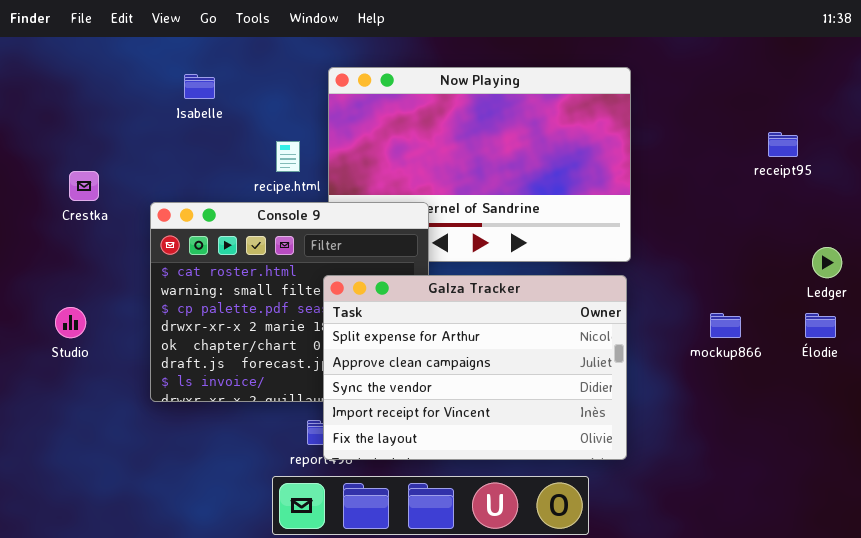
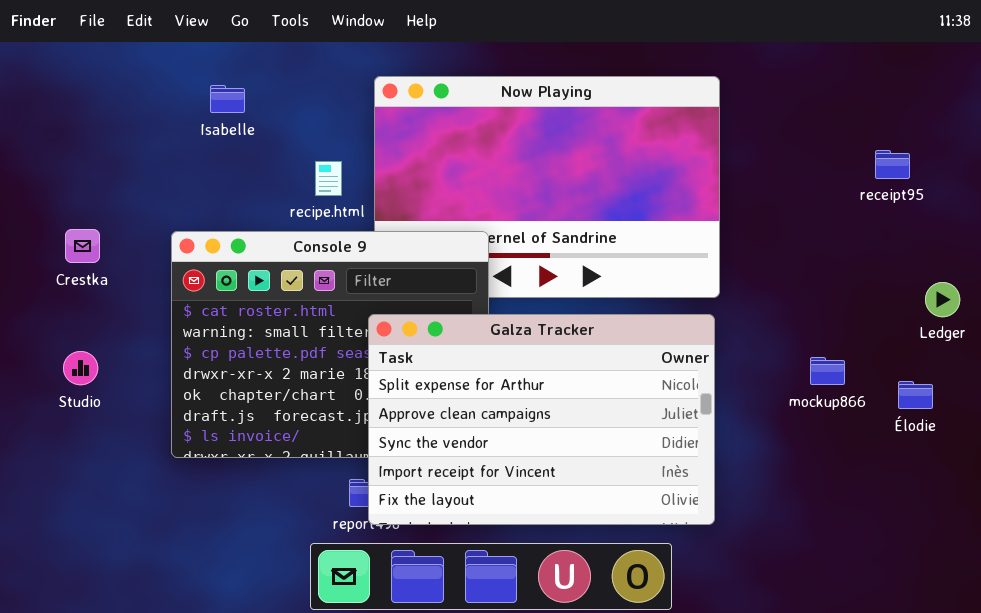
Crestka: [69,171,99,201] -> [65,229,100,263], moved
Élodie: [805,313,836,338] -> [898,381,933,409], moved

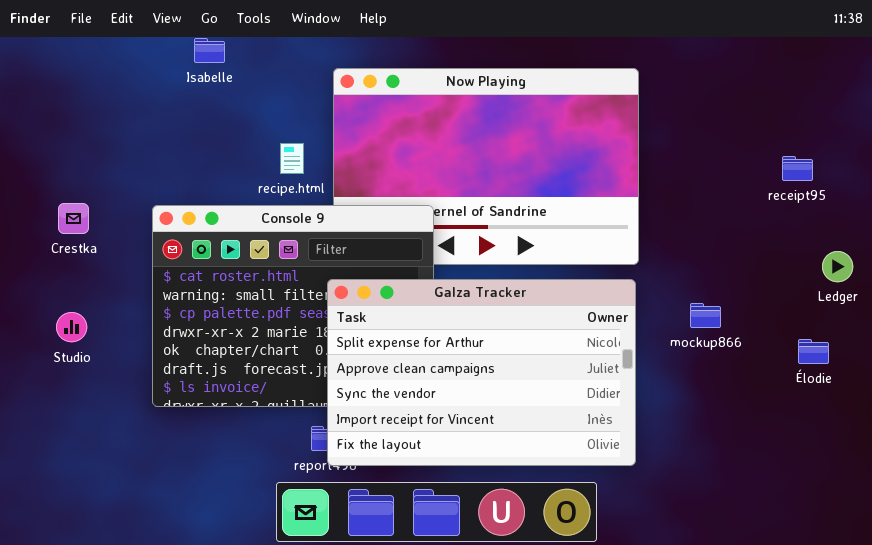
Isabelle: [210,85,245,113] -> [194,38,225,63], moved
receipt95: [875,150,910,179] -> [782,156,813,181], moved
mockup866: [810,357,845,385] -> [690,303,721,328], moved

